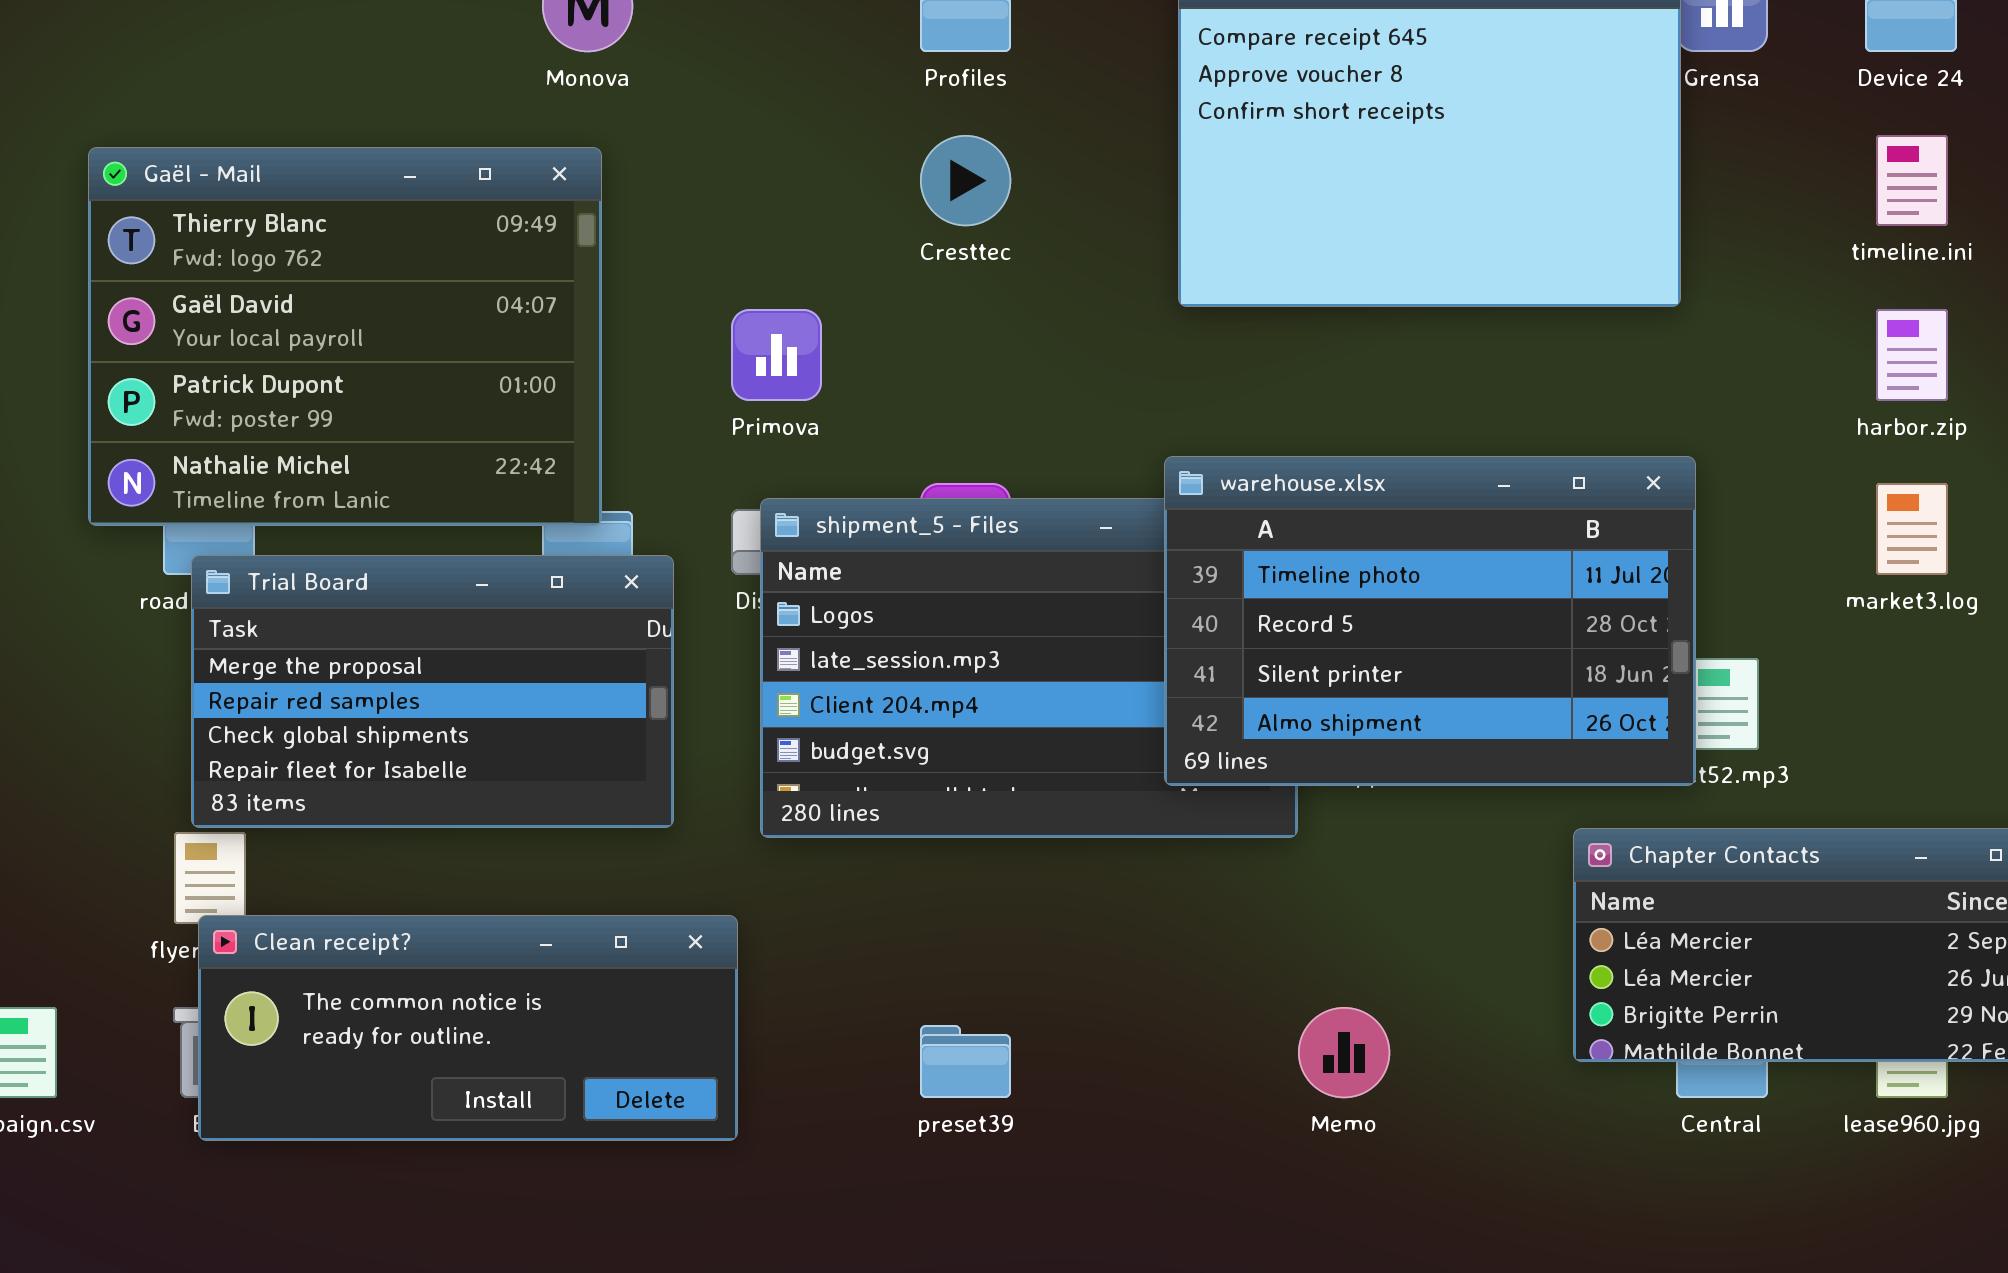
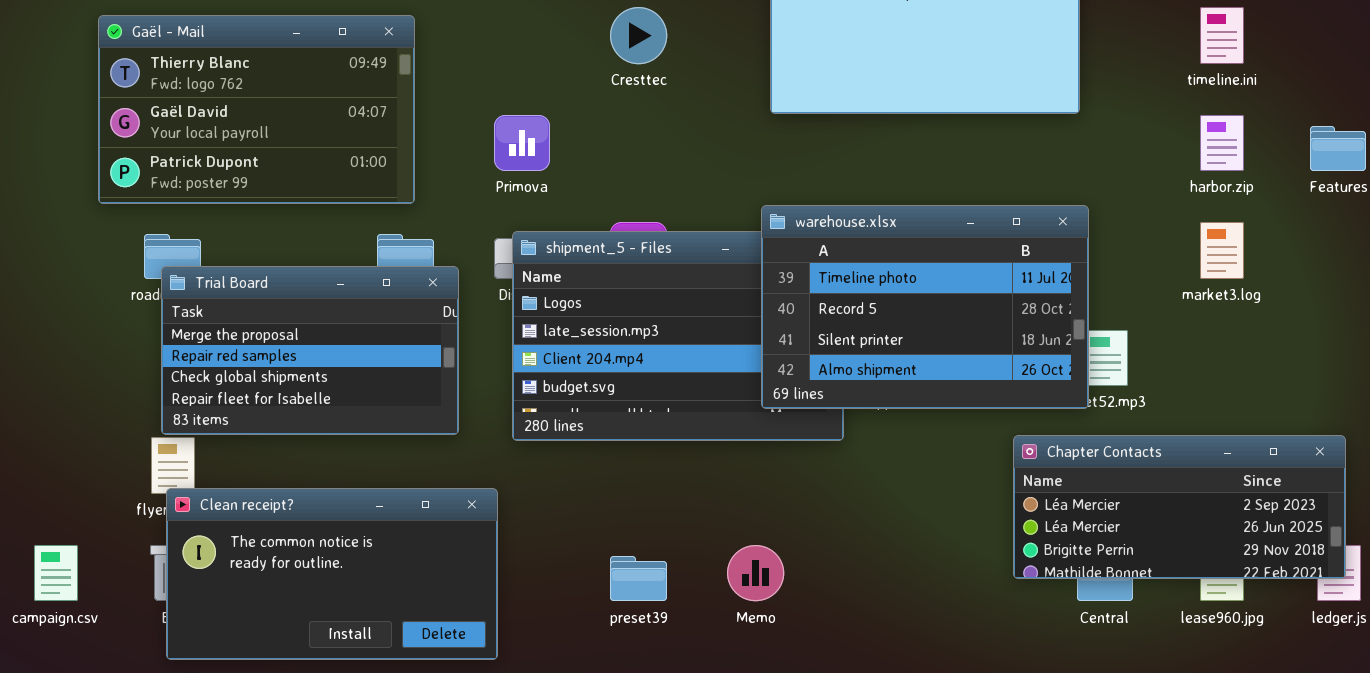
Gaël - Mail: [88,147,602,526] -> [98,15,415,204], resized
Clean receipt?: [198,915,738,1141] -> [166,488,498,660], resized
Memo: [1298,1007,1390,1098] -> [727,545,784,601], moved

